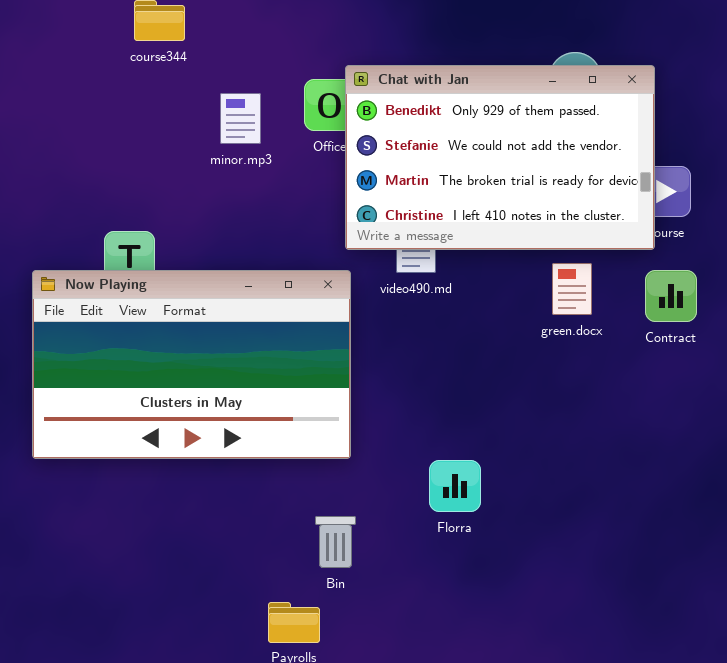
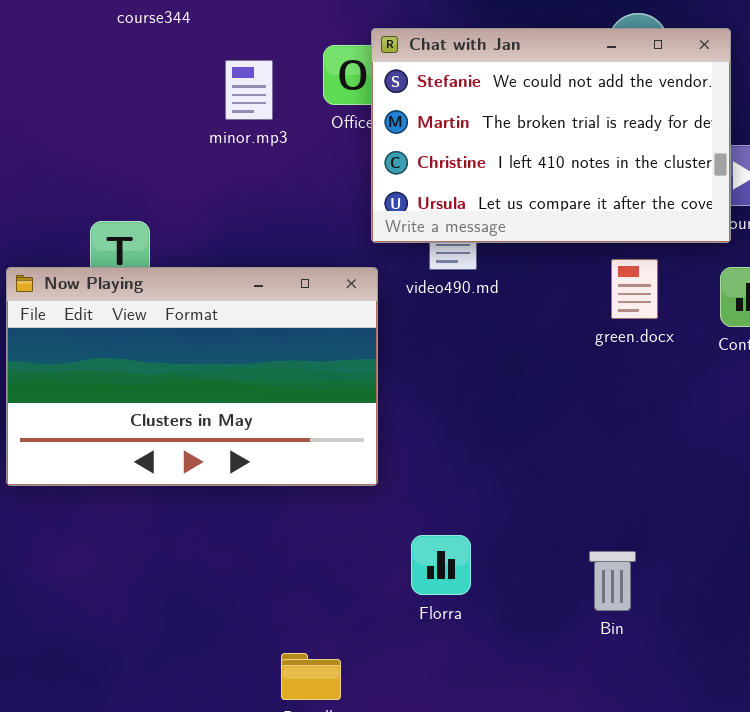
Chat with Jan: [345,65,655,250] -> [371,28,731,243], scrolled down 1 row
Florra: [429,460,481,512] -> [411,535,471,595], moved
Bin: [315,516,356,568] -> [589,551,636,611], moved

